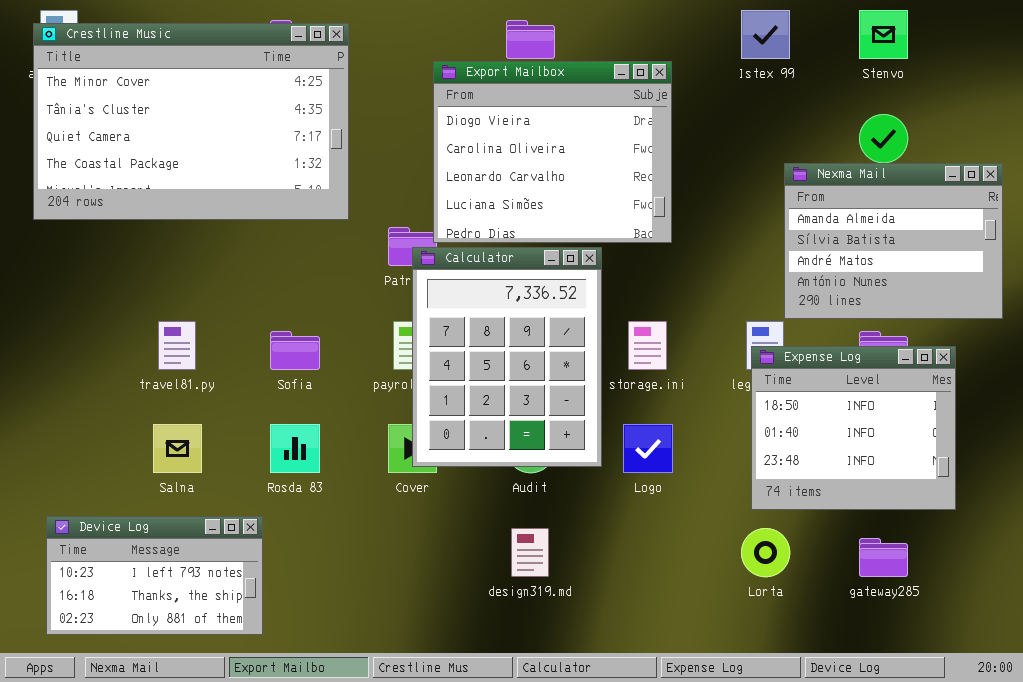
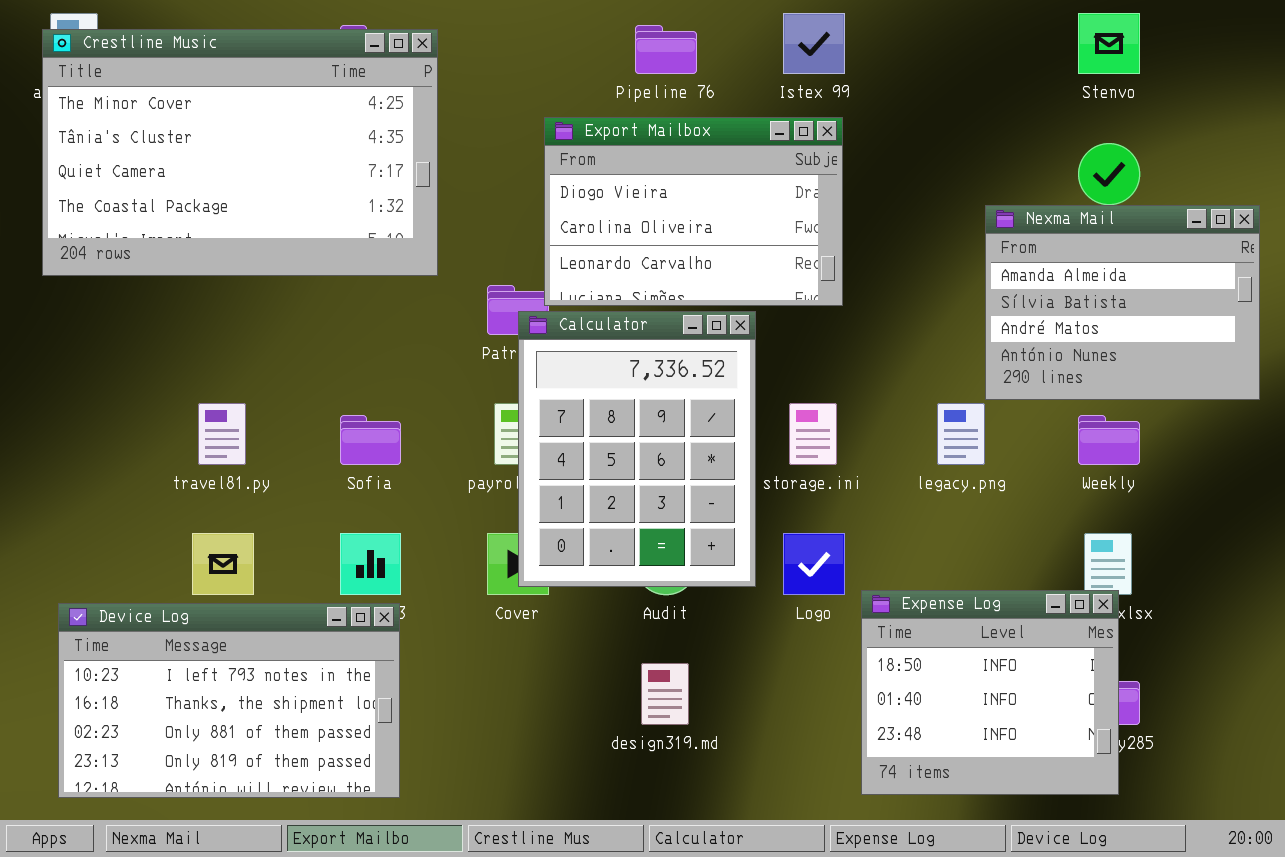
Istex 99: [741,10,790,59] -> [783,13,845,74], moved
Export Mailbox: [433,61,672,243] -> [544,117,843,306], resized
Expense Log: [751,346,956,510] -> [861,590,1119,795], moved
Device Log: [46,516,263,635] -> [58,603,400,798], resized

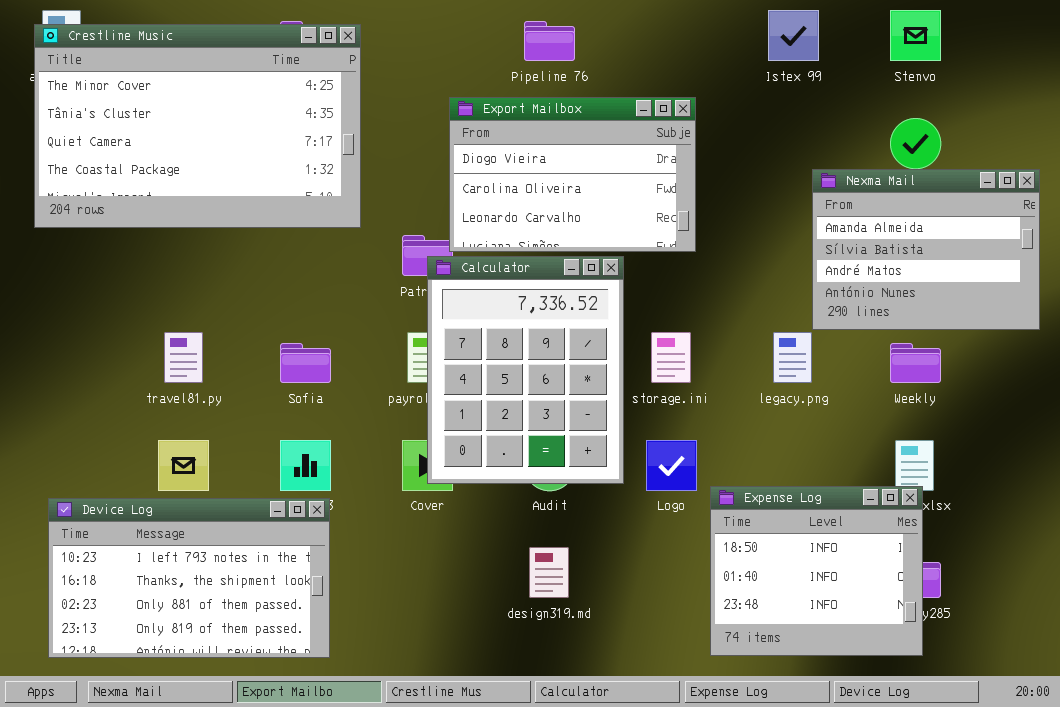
Istex 99: [783,13,845,74] -> [768,10,819,61], moved

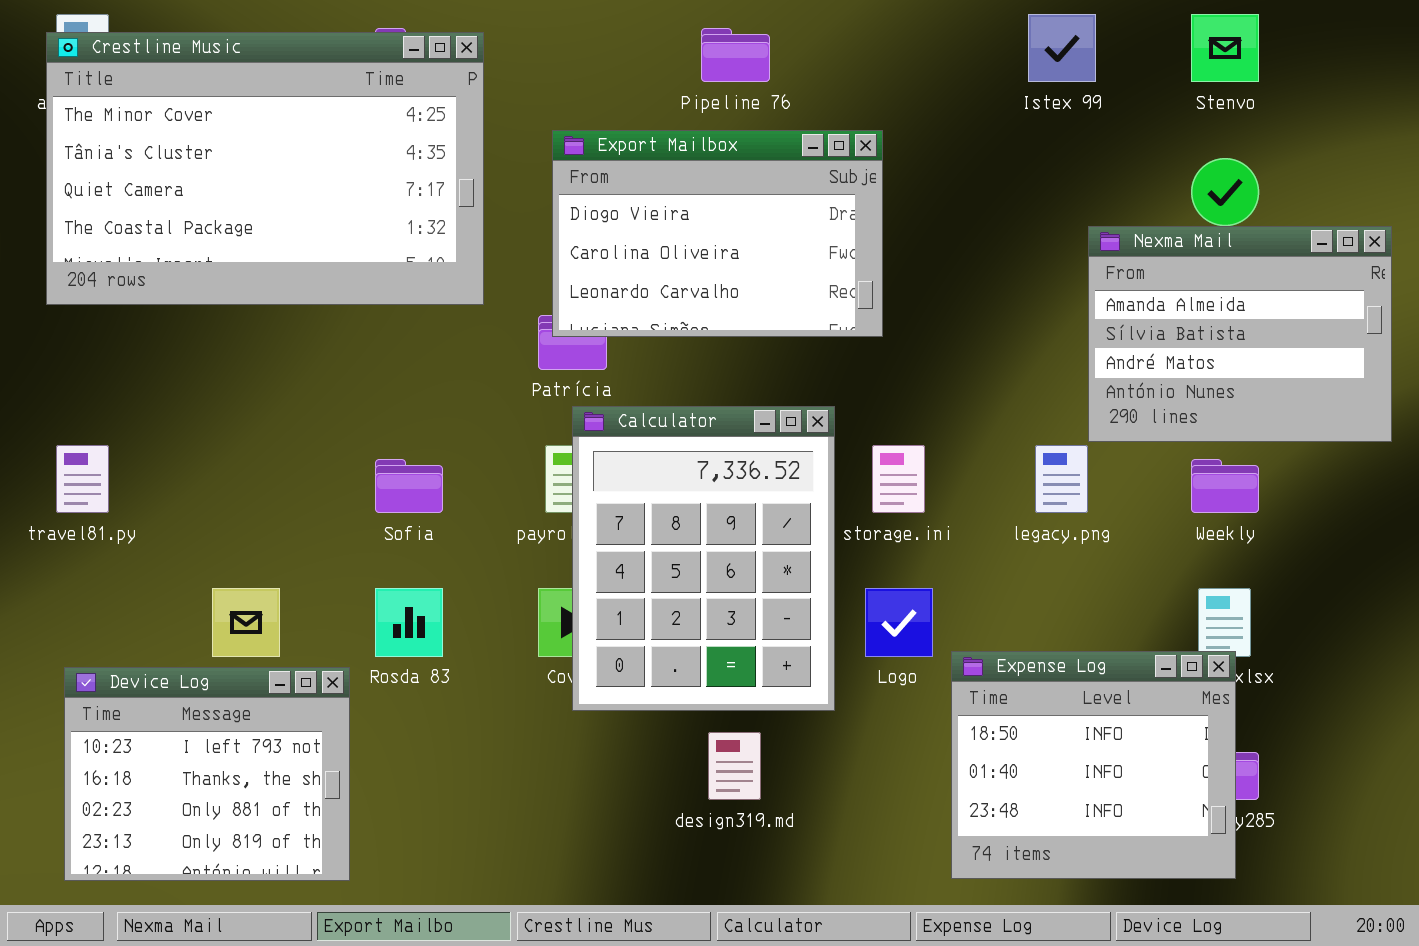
Export Mailbox: [449,97,696,252] -> [552,130,883,337], moved
Calculator: [427,256,624,484] -> [572,406,835,711], moved
travel81.py: [164,332,203,383] -> [56,445,109,513], moved
Device Log: [48,498,330,658] -> [64,667,350,881], resized

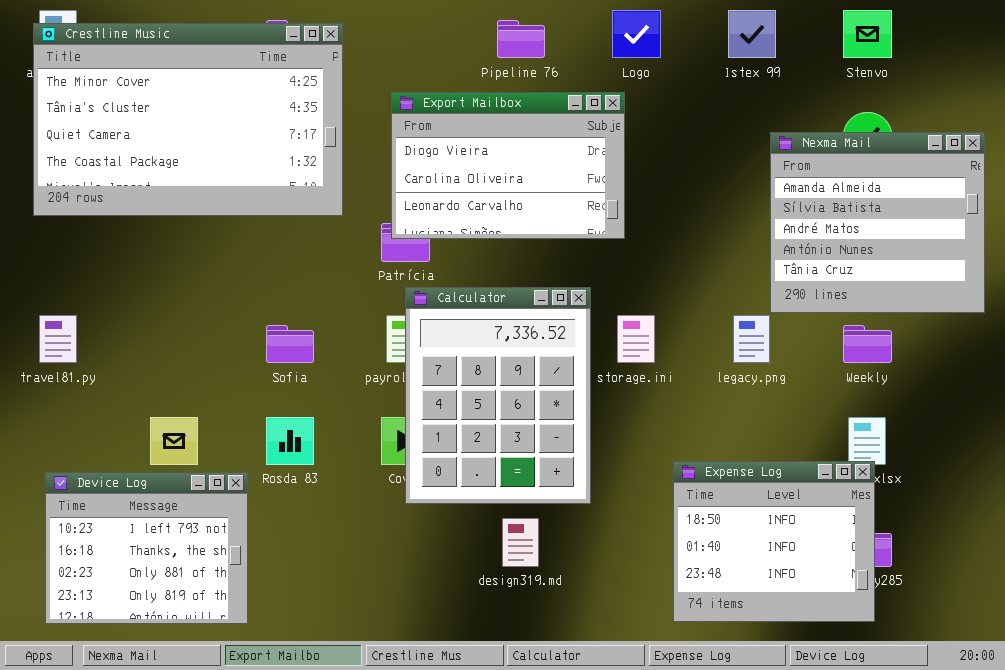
Nexma Mail: [1088,226,1392,442] -> [770,132,985,313], resized
Logo: [865,588,933,657] -> [612,10,661,58], moved

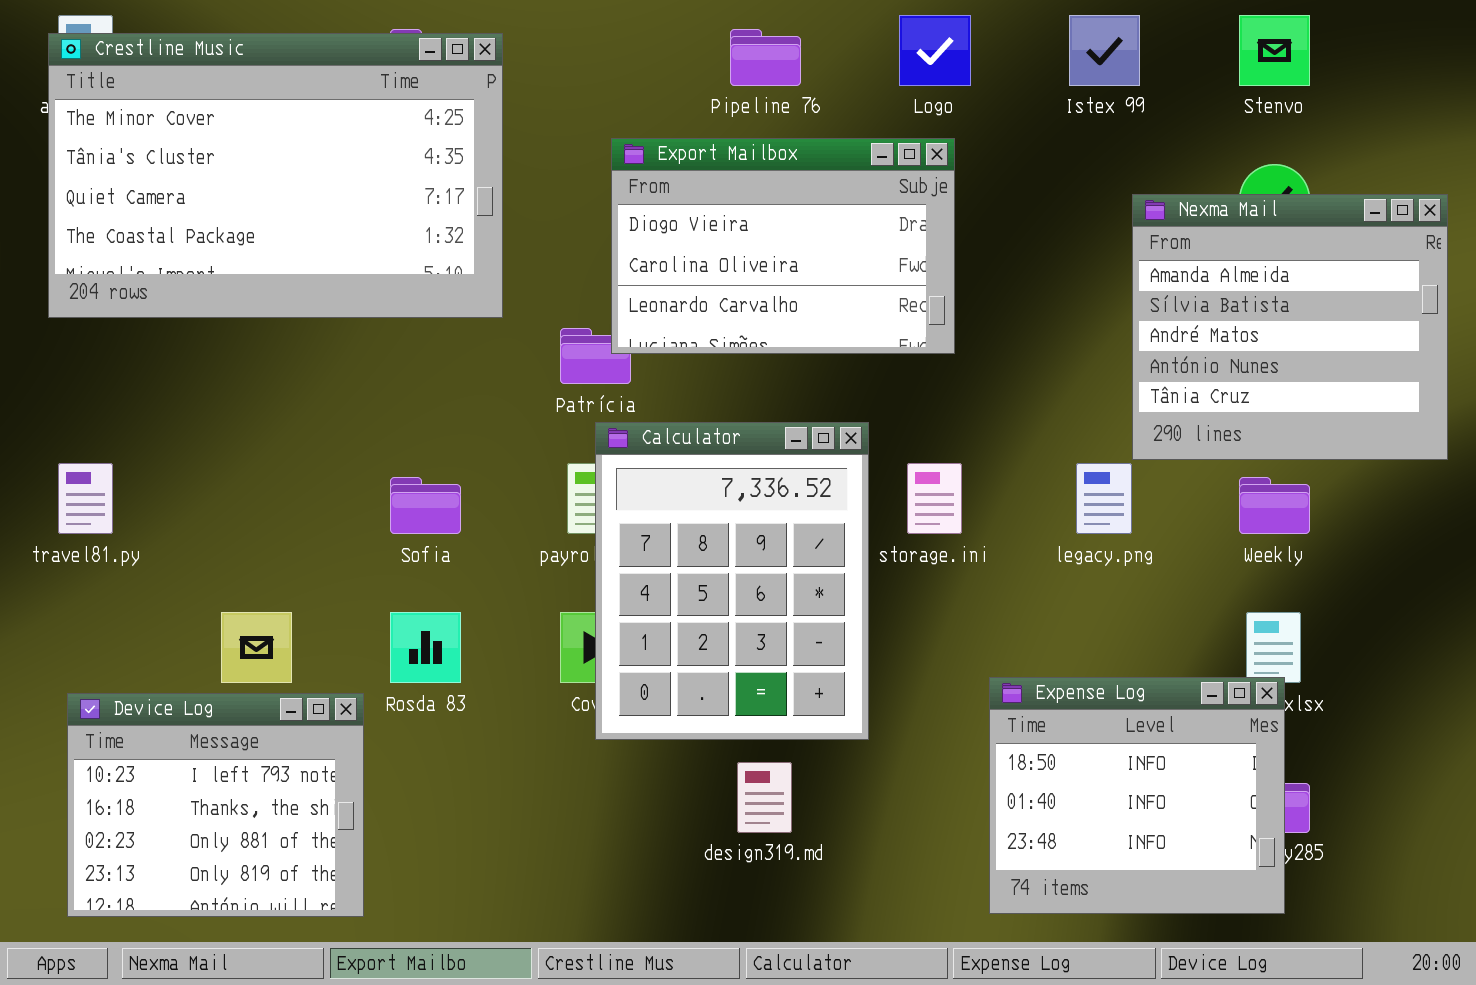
Export Mailbox: [391,92,625,239] -> [611,138,955,354], moved

